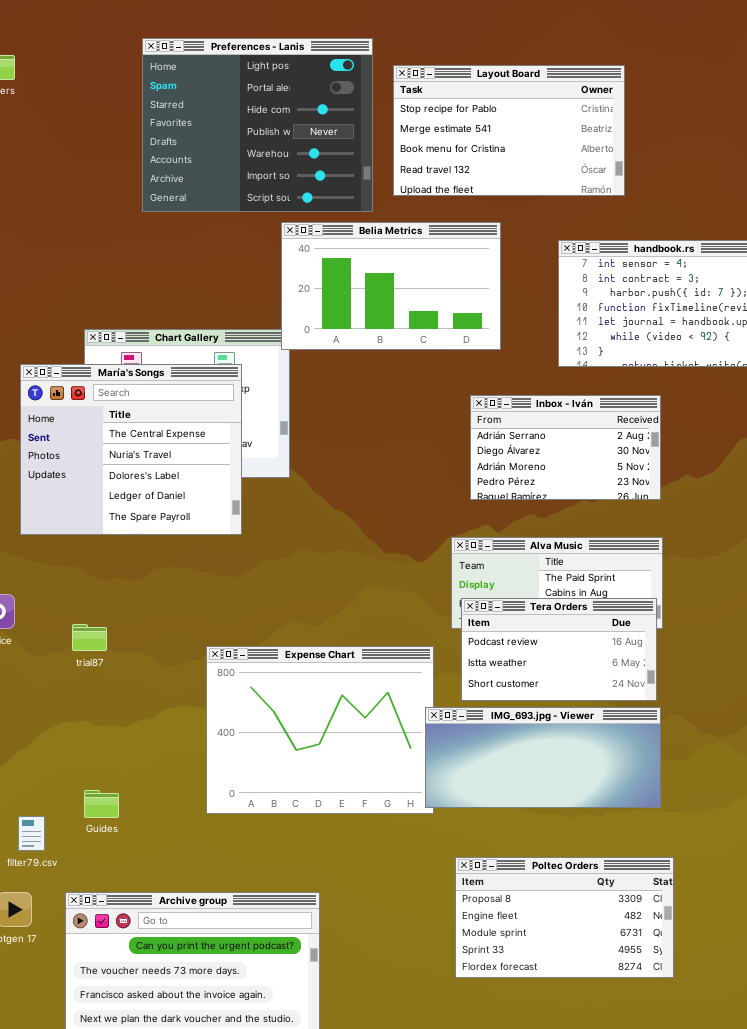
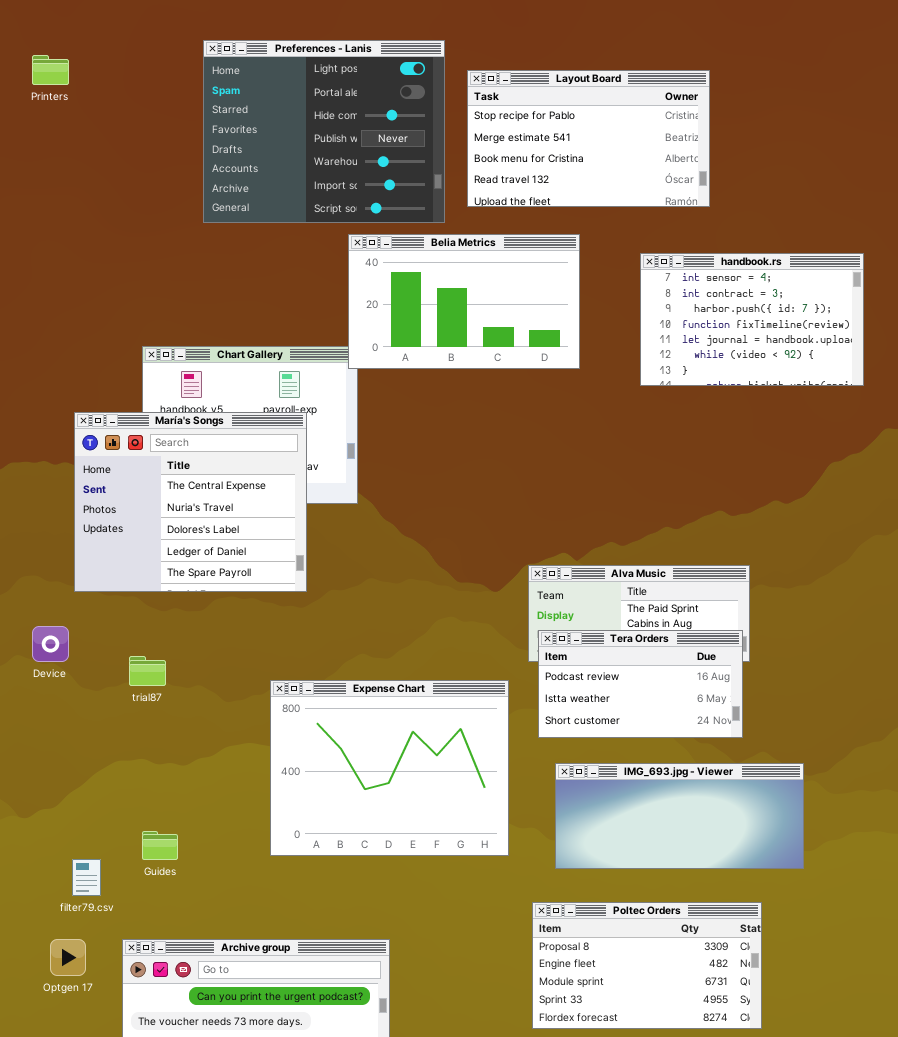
María's Songs: [20,364,242,535] -> [74,412,307,592], moved
Inbox - Iván: [470,395,661,500] -> none, closed
IMG_693.jpg - Viewer: [425,707,661,808] -> [555,763,804,869], moved

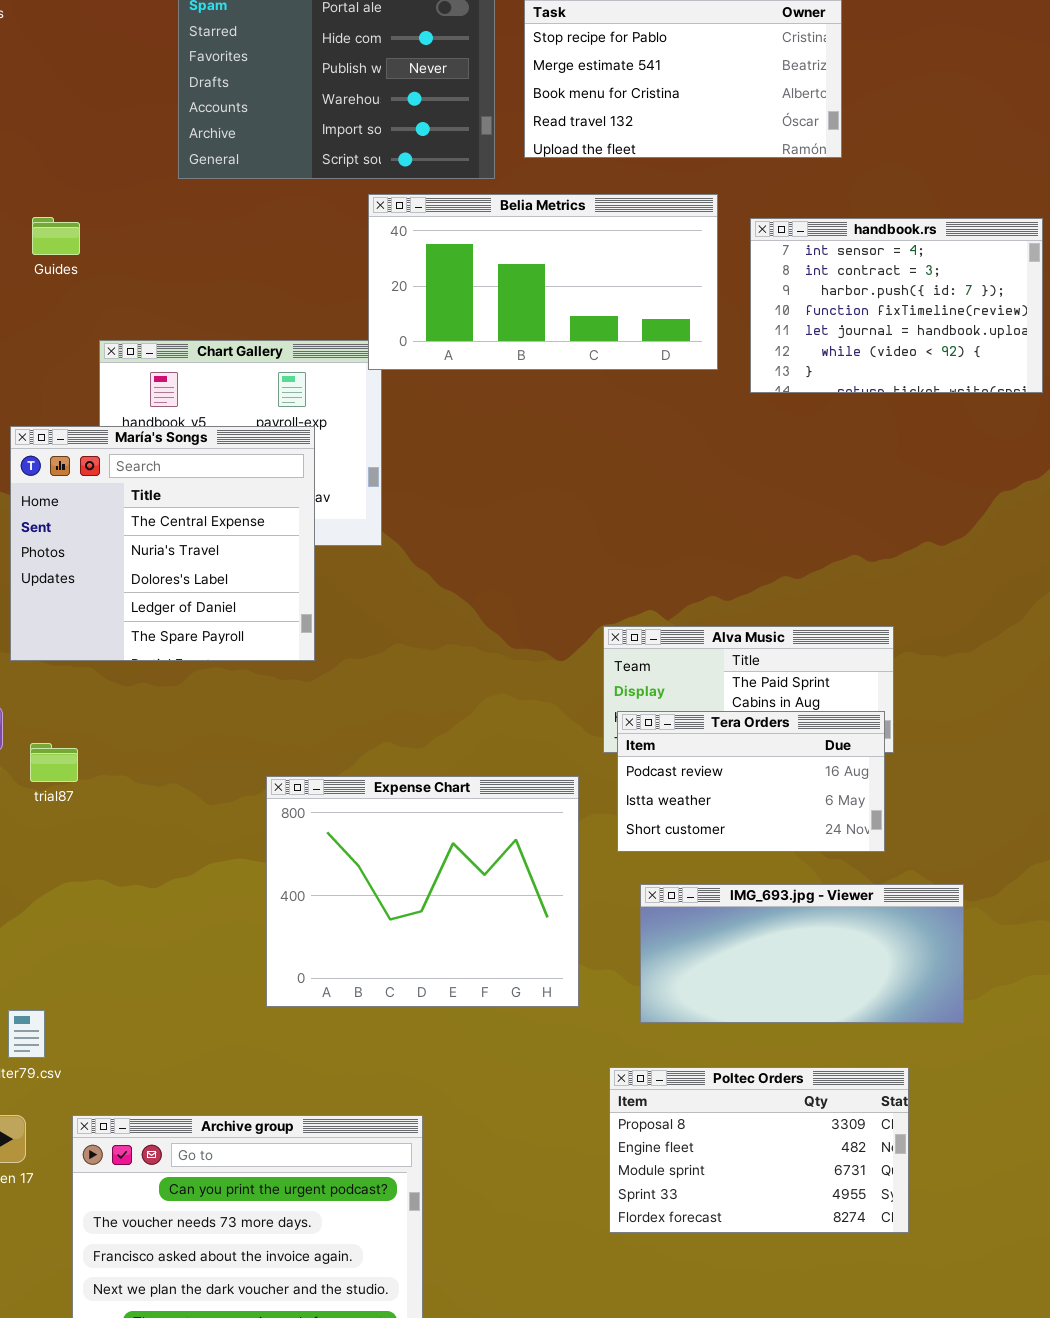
Belia Metrics: [348,234,580,369] -> [368,194,718,370], resized
trial87: [129,656,166,686] -> [30,743,78,782], moved
Guides: [142,831,178,860] -> [32,217,80,255], moved

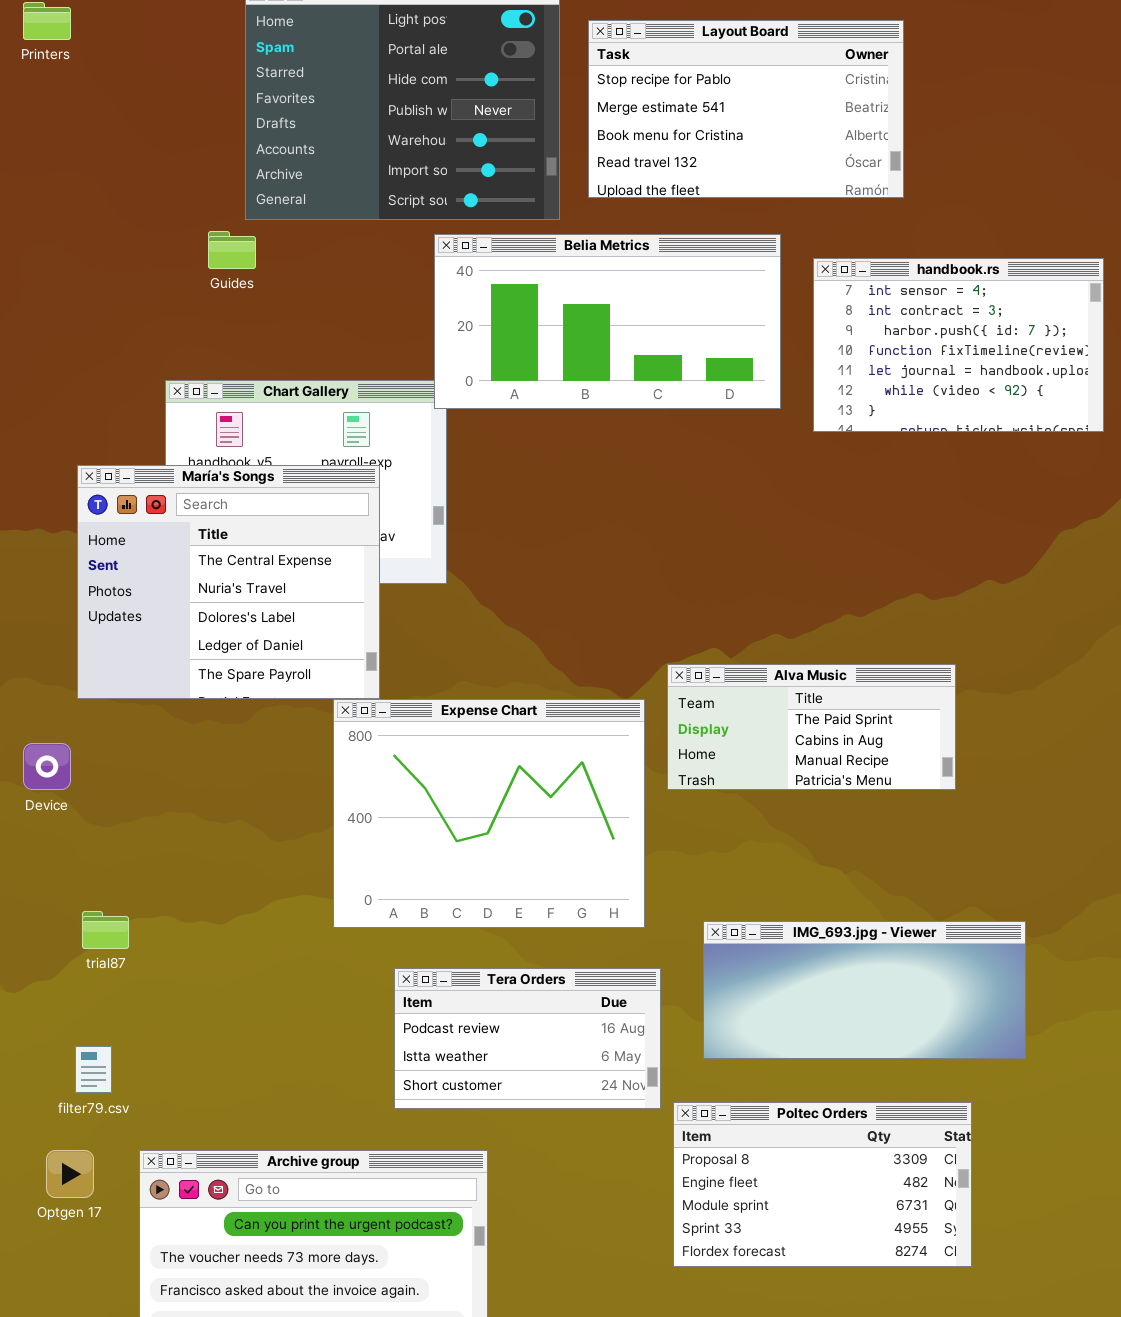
Guides: [32,217,80,255] -> [208,231,256,269], moved
Tera Orders: [617,711,885,852] -> [394,968,661,1109], moved
trial87: [30,743,78,782] -> [82,911,129,949], moved
Expense Chart: [266,776,579,1007] -> [333,699,645,928], moved

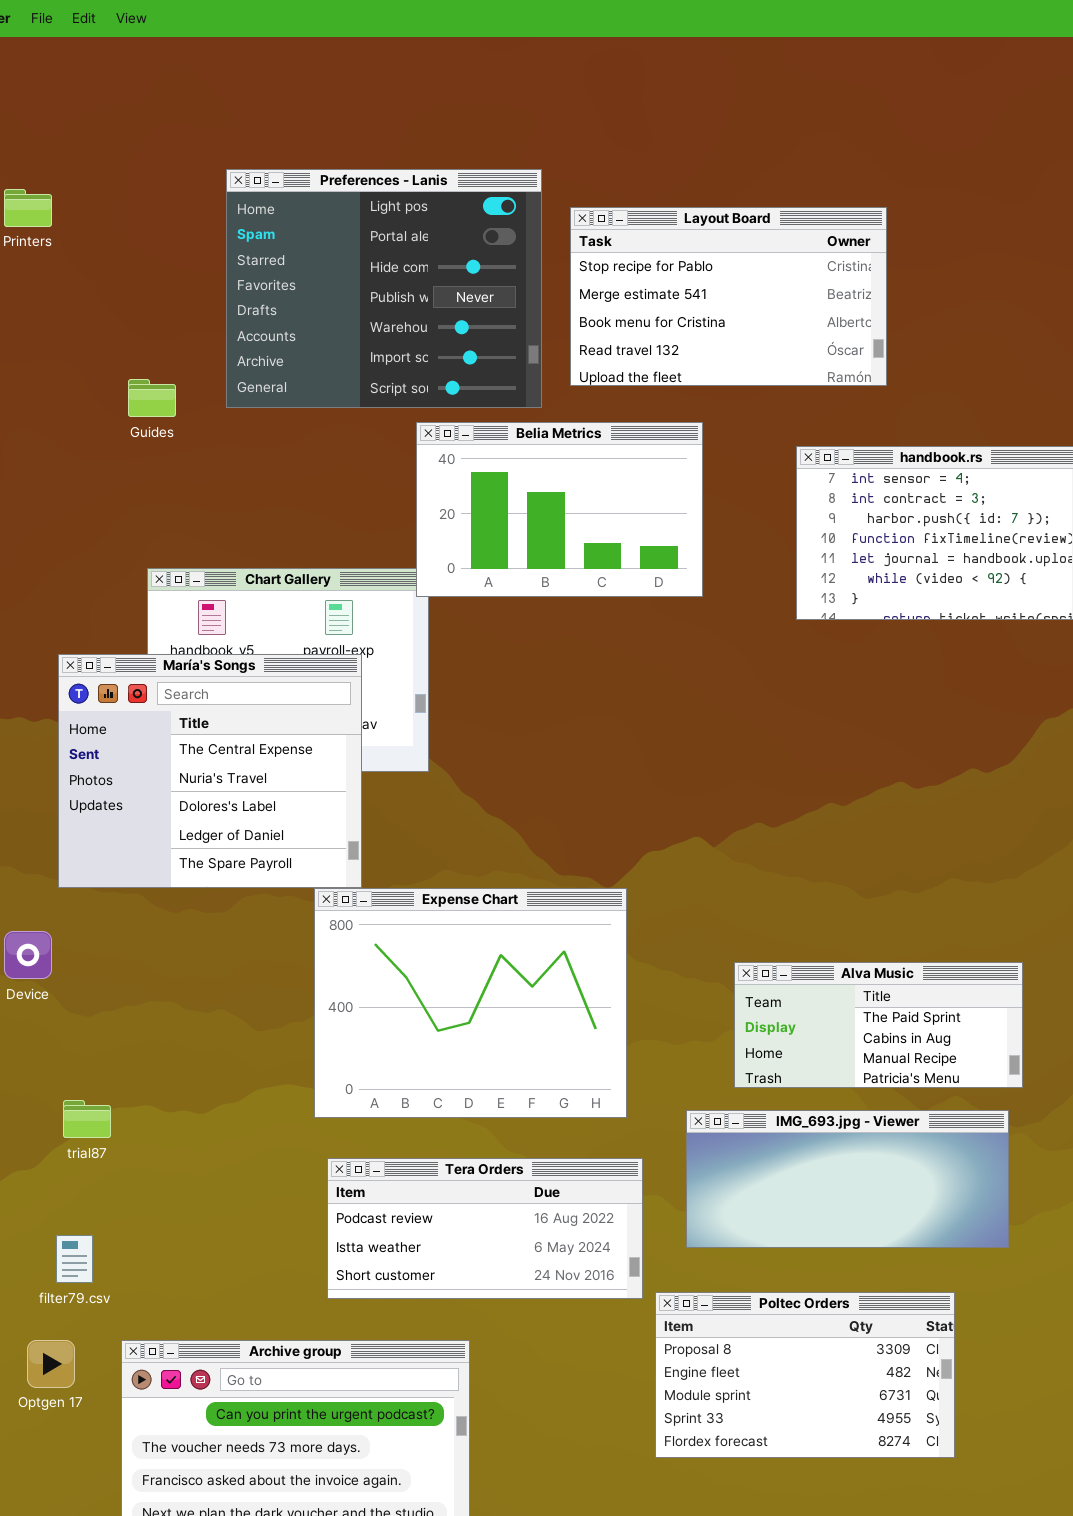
Guides: [208,231,256,269] -> [128,379,176,417], moved
Belia Metrics: [434,234,781,409] -> [416,422,703,597], resized
Alva Music: [667,664,956,790] -> [734,962,1023,1088], moved
Tera Orders: [394,968,661,1109] -> [327,1158,643,1299], resized

